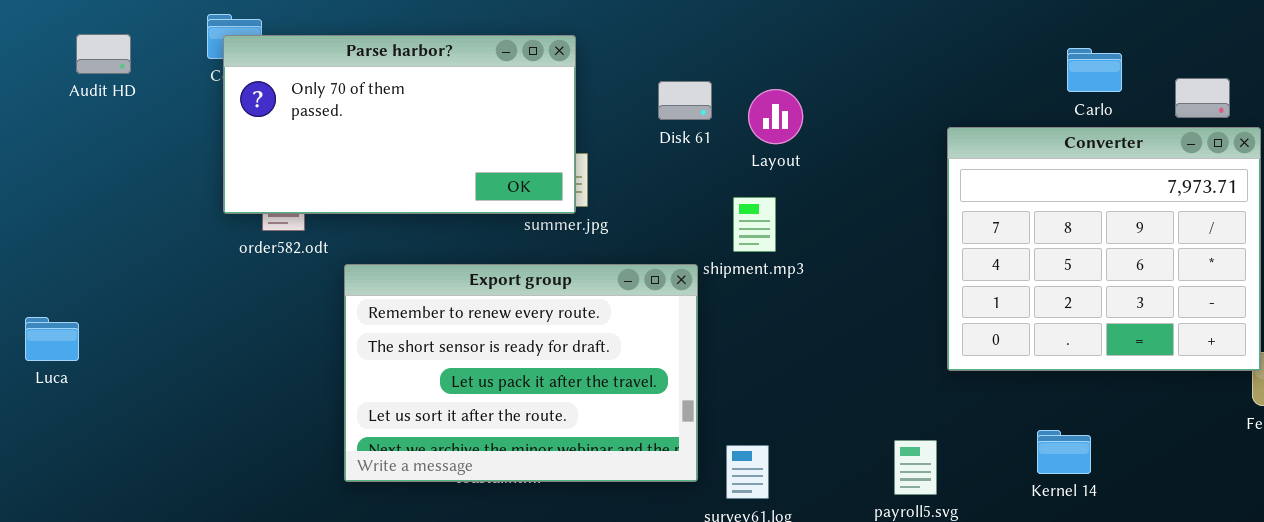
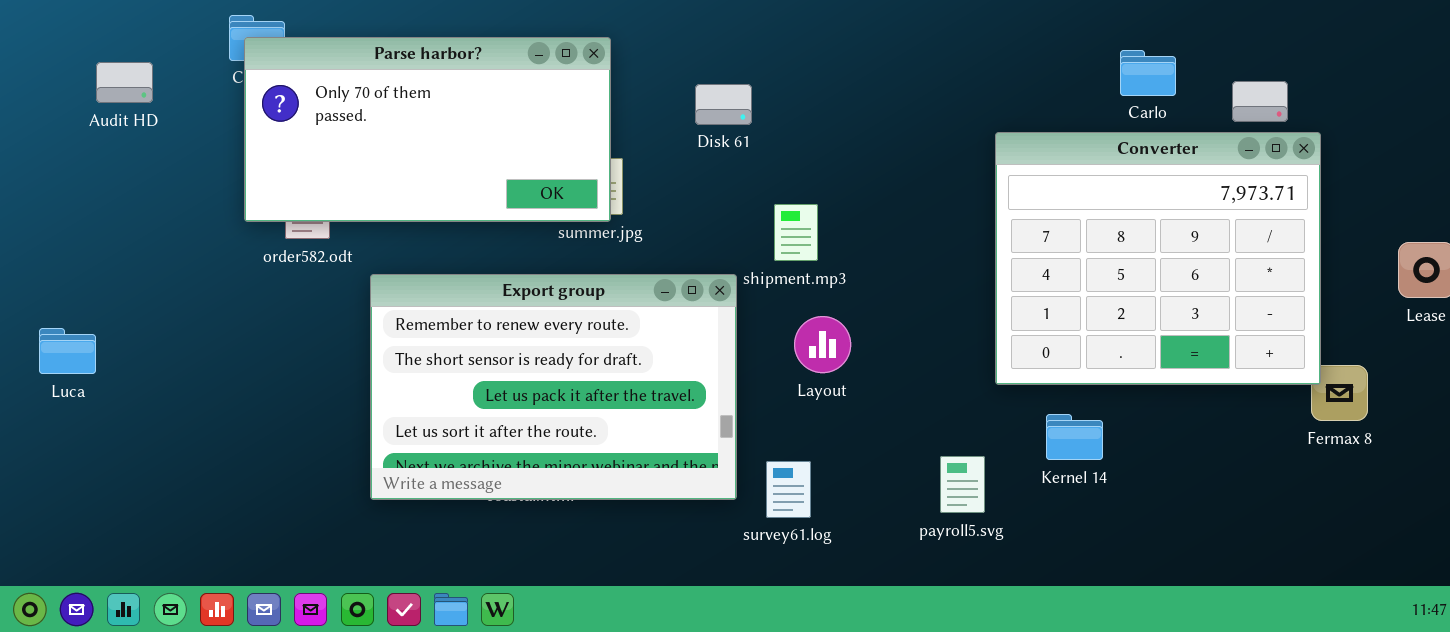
Audit HD: [76,34,131,74] -> [96,62,153,103], moved
Layout: [748,89,803,144] -> [794,316,851,373], moved
Kernel 14: [1037,430,1091,474] -> [1046,414,1103,460], moved

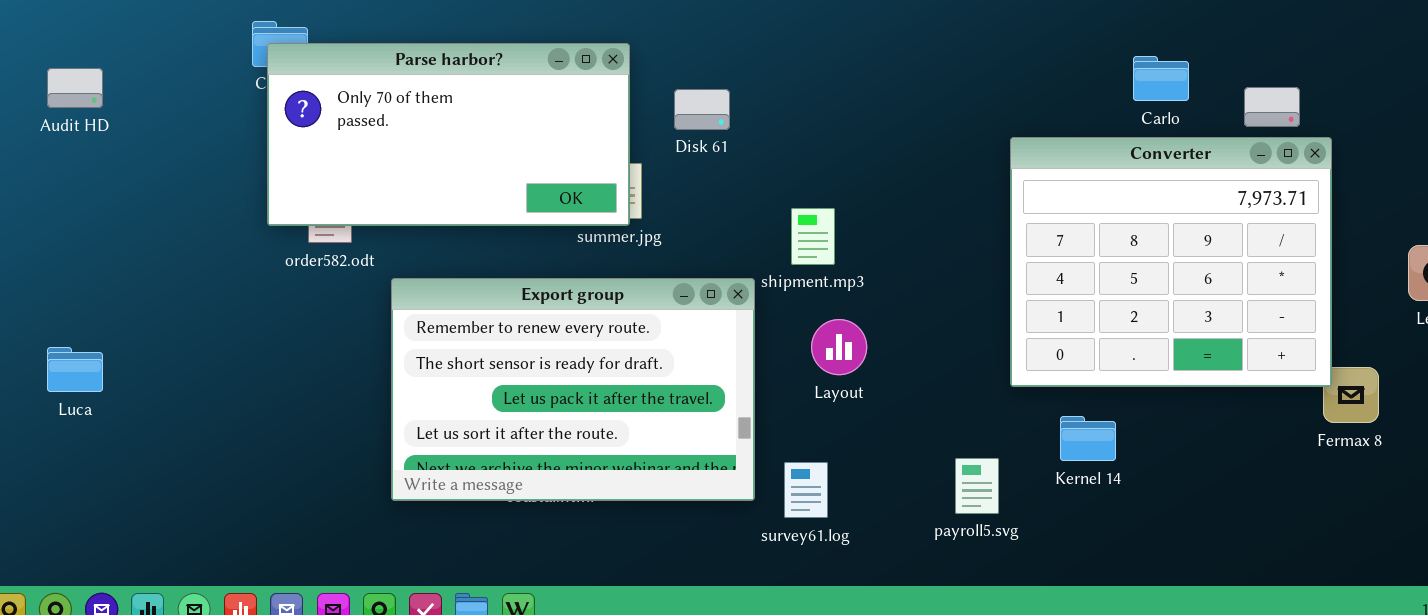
Audit HD: [96,62,153,103] -> [47,68,103,108], moved
Disk 61: [695,84,752,125] -> [674,89,730,130], moved
Luca: [39,328,96,374] -> [47,347,103,392], moved

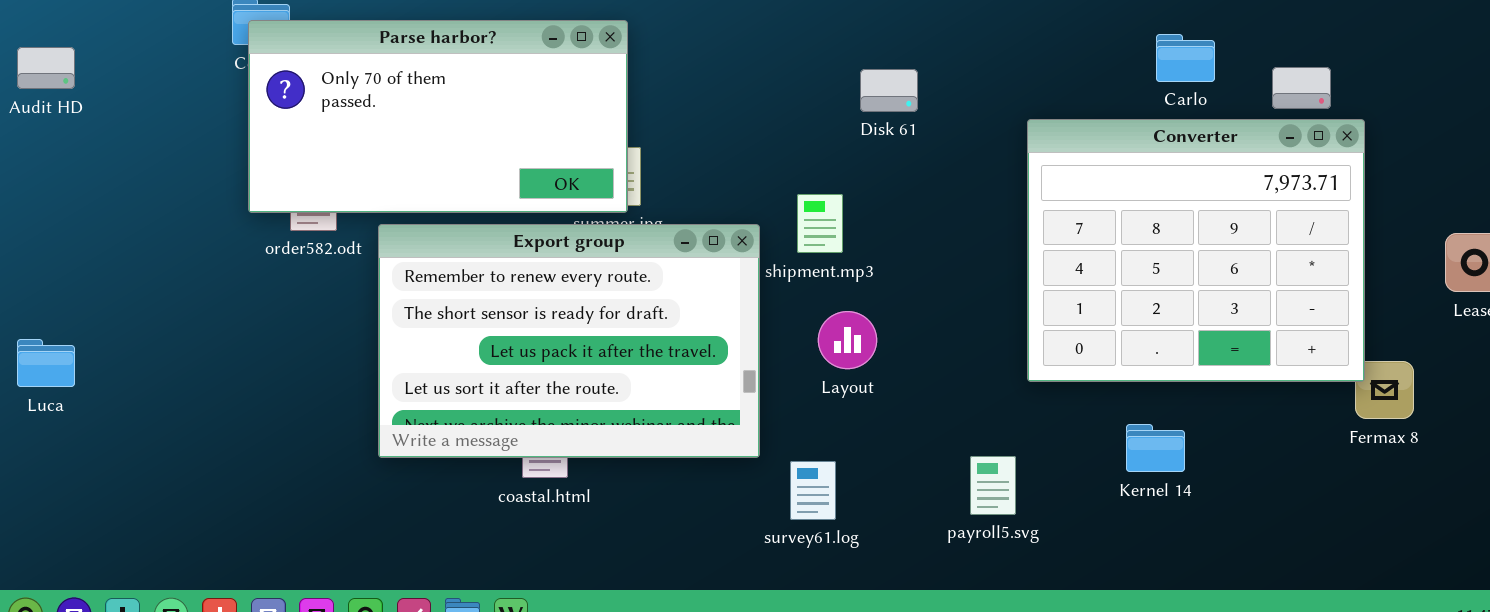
Disk 61: [674,89,730,130] -> [860,69,918,112], moved
Export group: [391,278,755,501] -> [378,224,760,458], moved
Kernel 14: [1060,416,1116,461] -> [1126,424,1185,472], moved

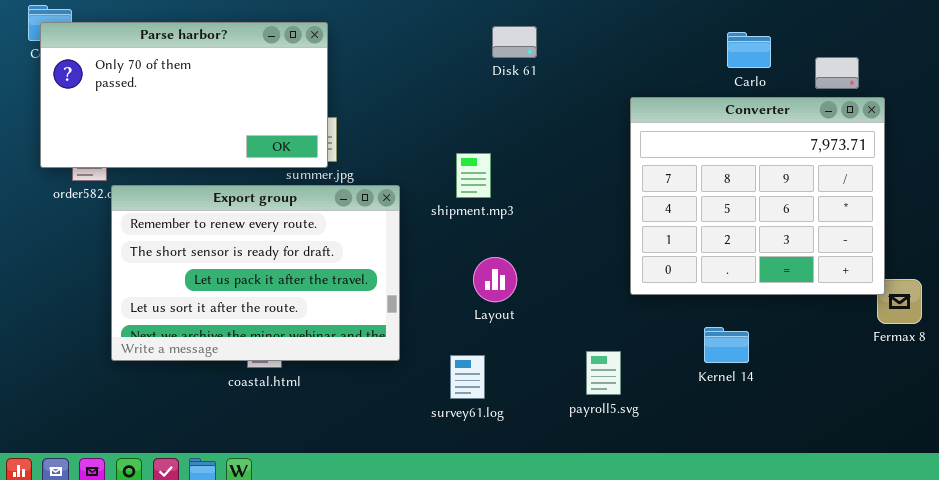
Disk 61: [860,69,918,112] -> [492,26,537,58], moved
Export group: [378,224,760,458] -> [111,185,400,361], moved
Layout: [818,311,877,369] -> [473,257,517,302], moved

